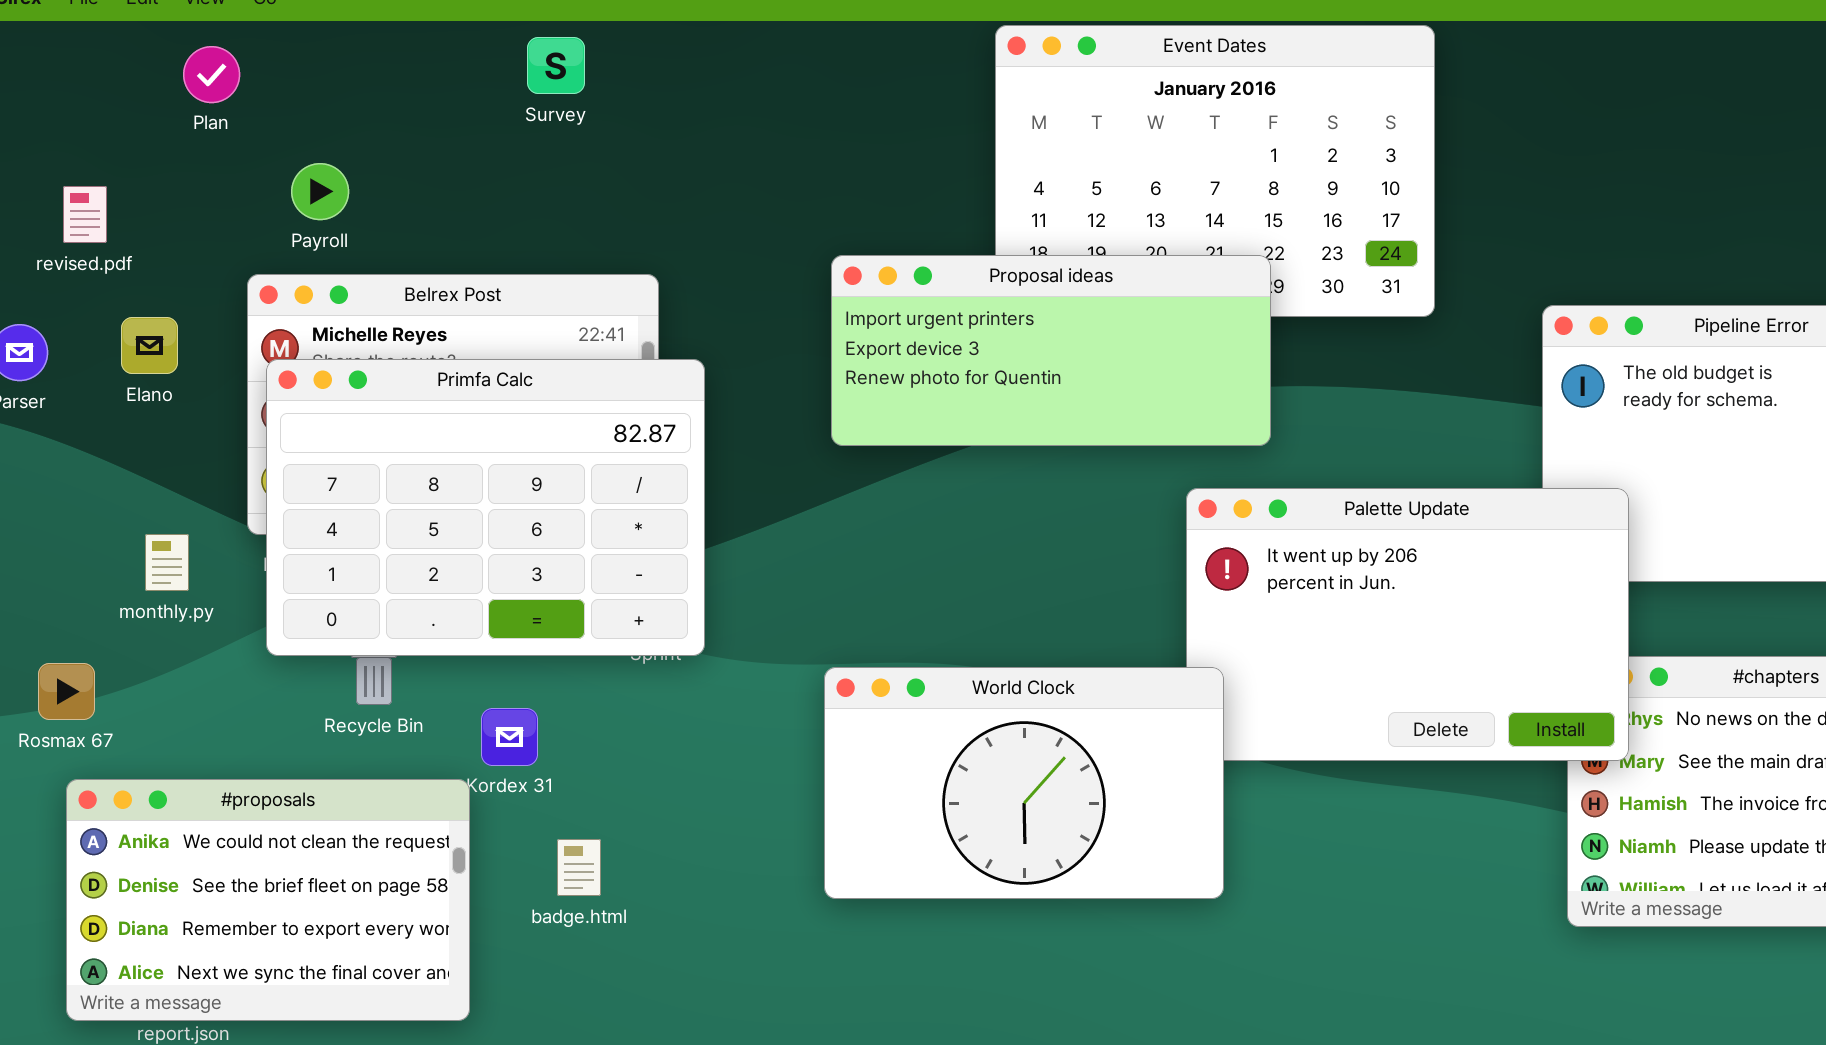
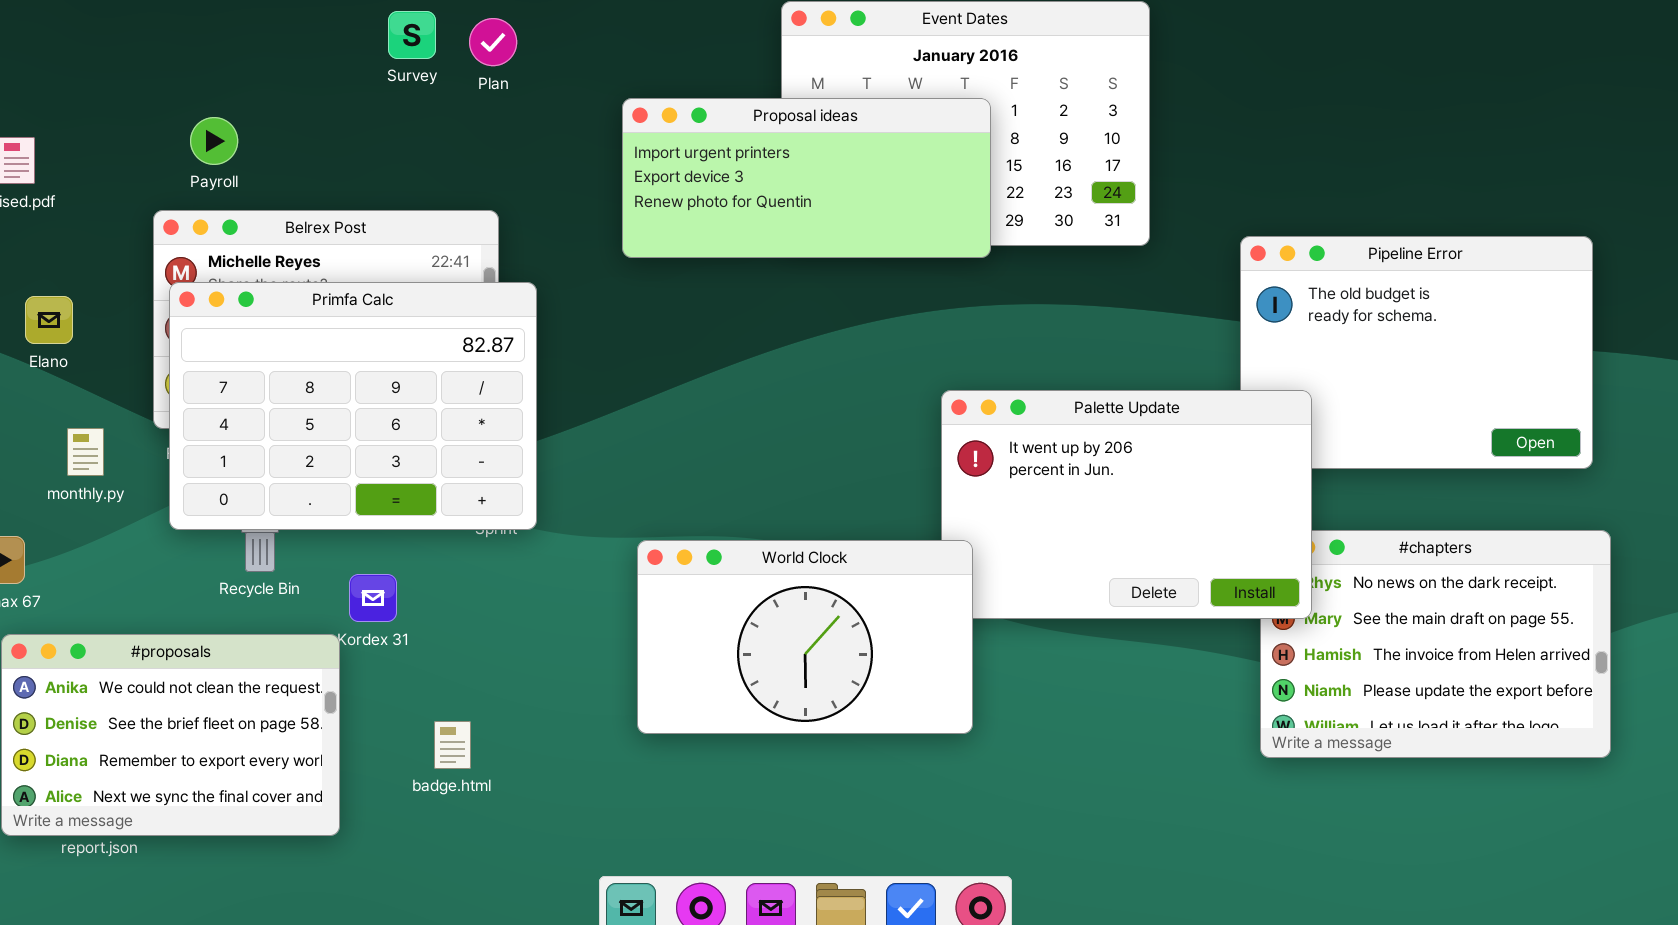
Plan: [183,46,240,103] -> [469,18,517,66], moved
Proposal ideas: [831,255,1271,446] -> [622,98,991,258], moved
Elano: [121,317,178,374] -> [25,296,73,344], moved
badge.html: [557,839,601,896] -> [434,721,471,769], moved

